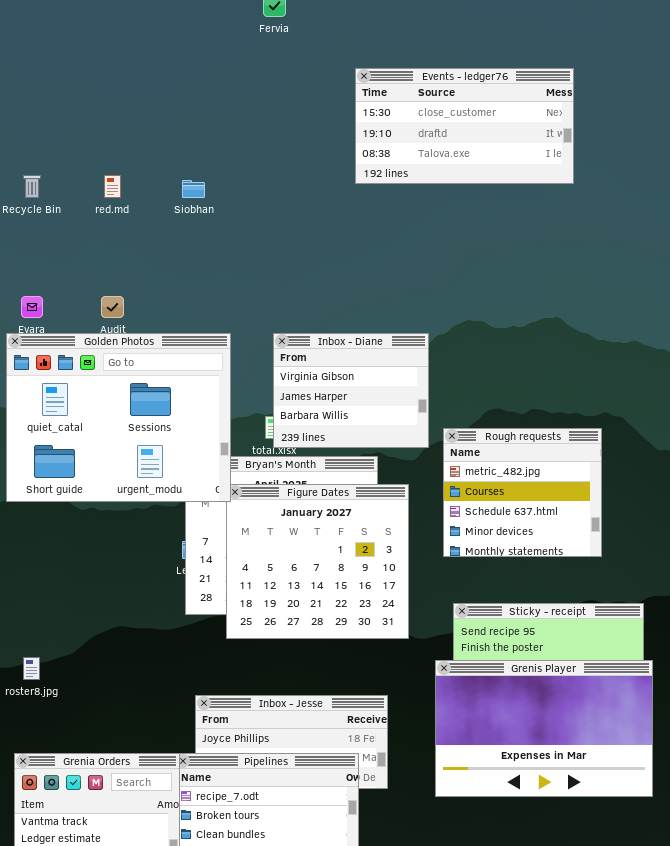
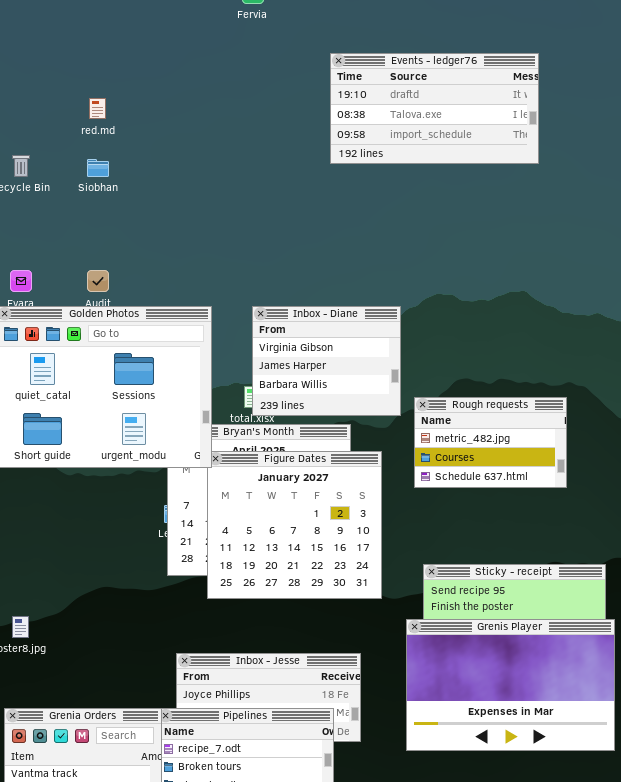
Events - ledger76: [355,68,574,184] -> [330,53,539,164], scrolled down 1 row
red.md: [104,175,121,198] -> [89,98,106,119], moved
Siobhan: [182,180,205,198] -> [87,159,109,177], moved
Rough requests: [443,428,602,557] -> [414,397,567,488], resized

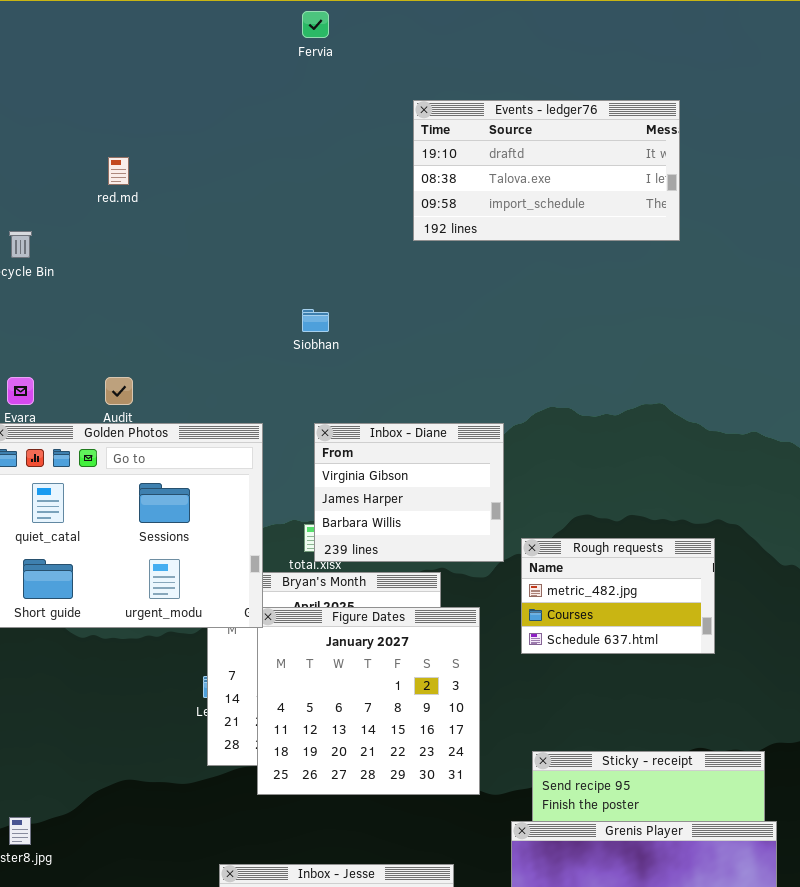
Siobhan: [87,159,109,177] -> [302,309,329,332], moved

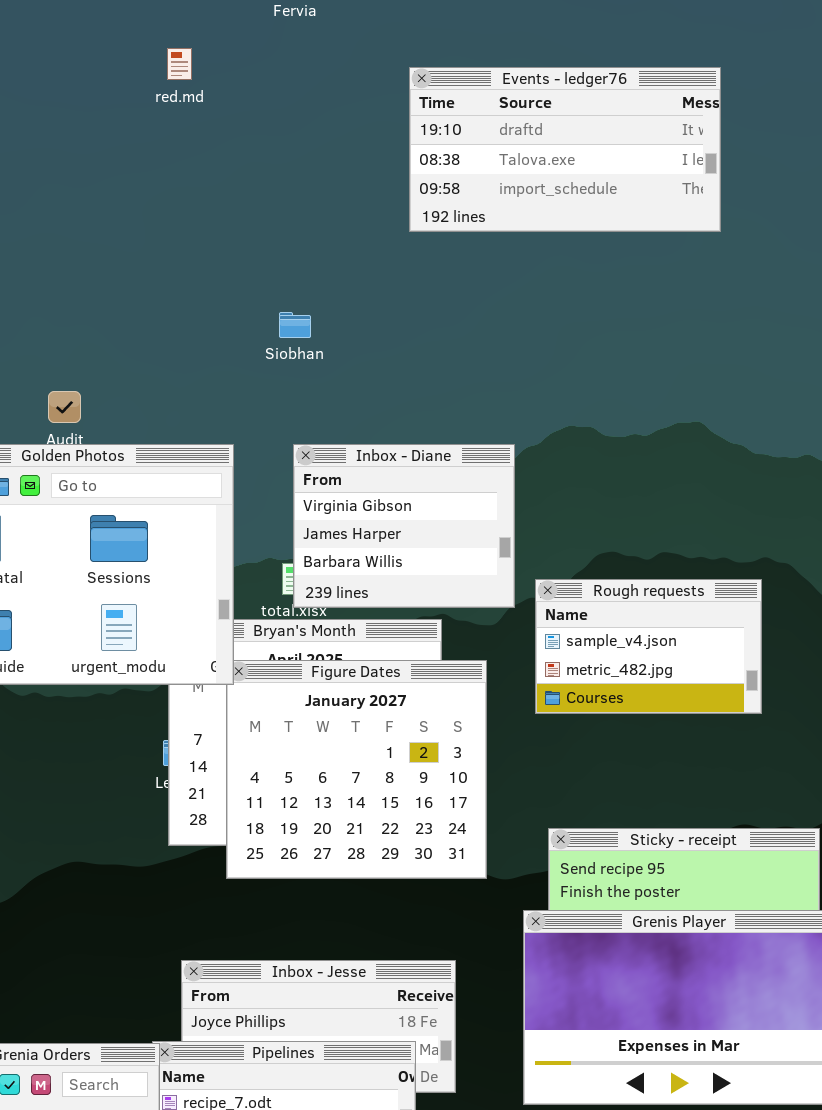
red.md: [108,157,129,185] -> [167,48,192,80], moved
Rough requests: [521,538,715,654] -> [535,579,762,714], scrolled up 1 row

